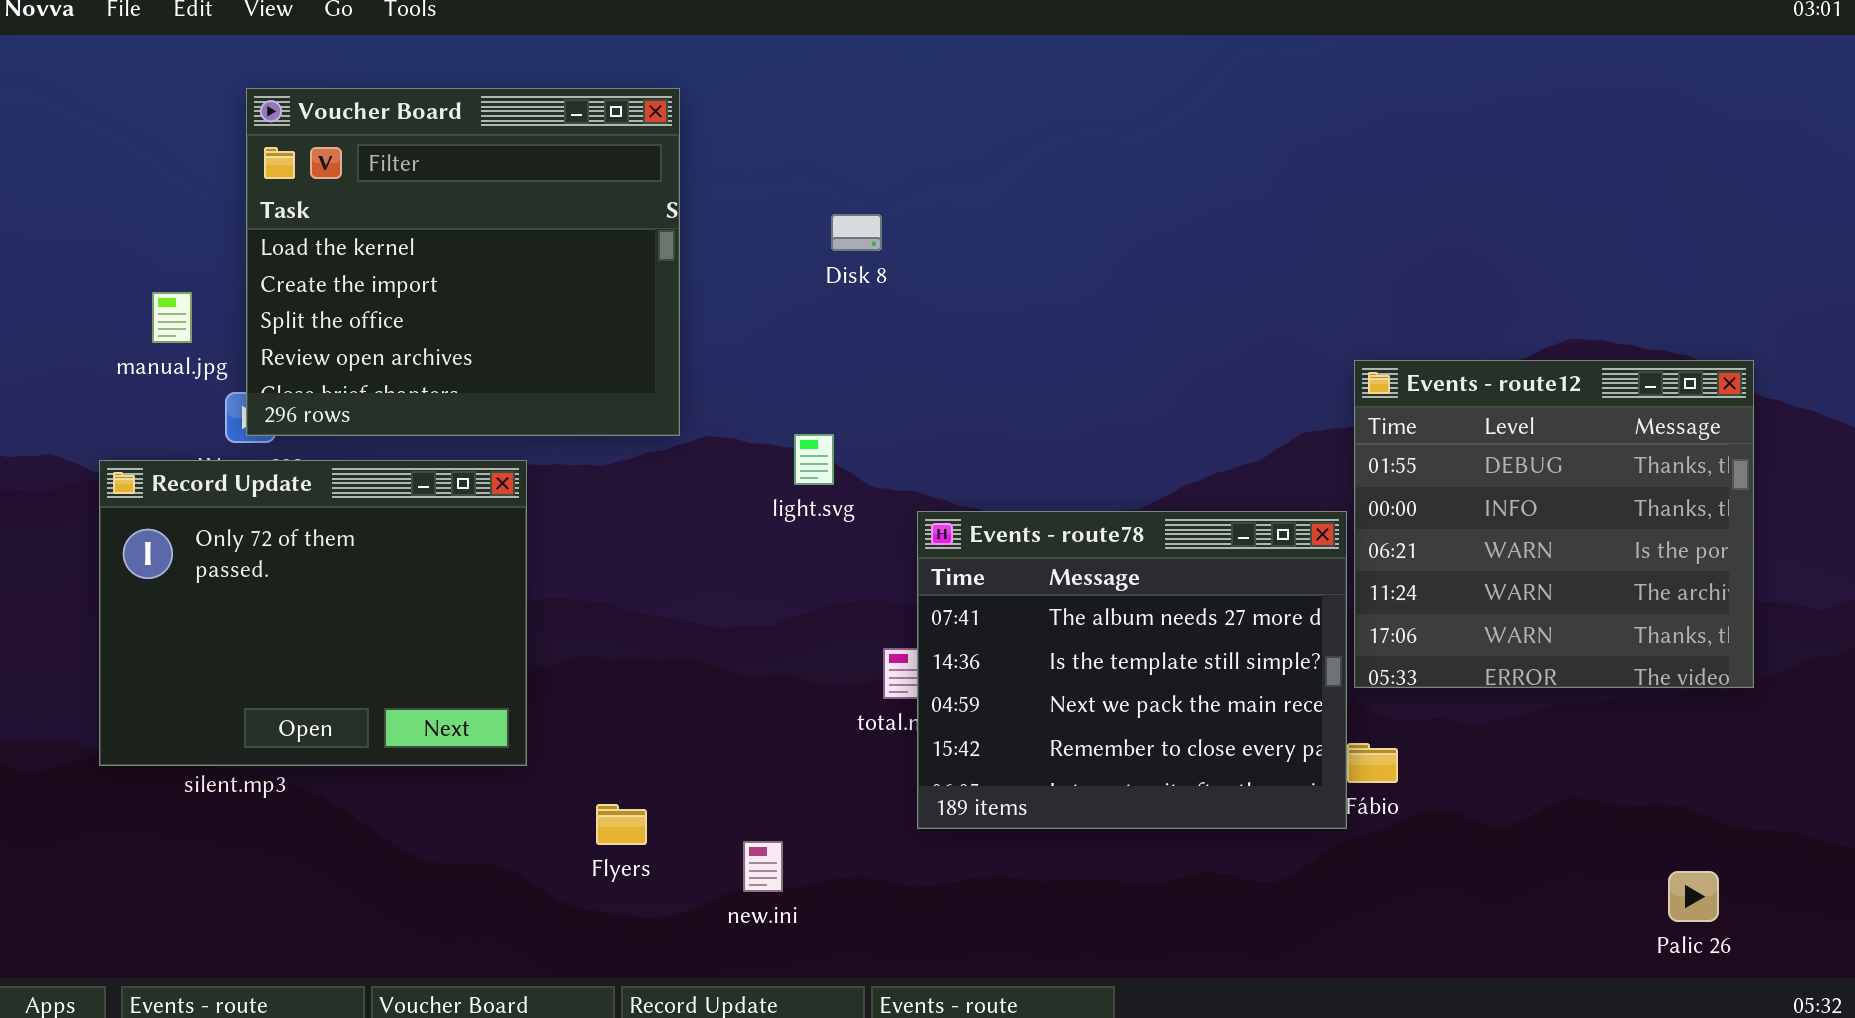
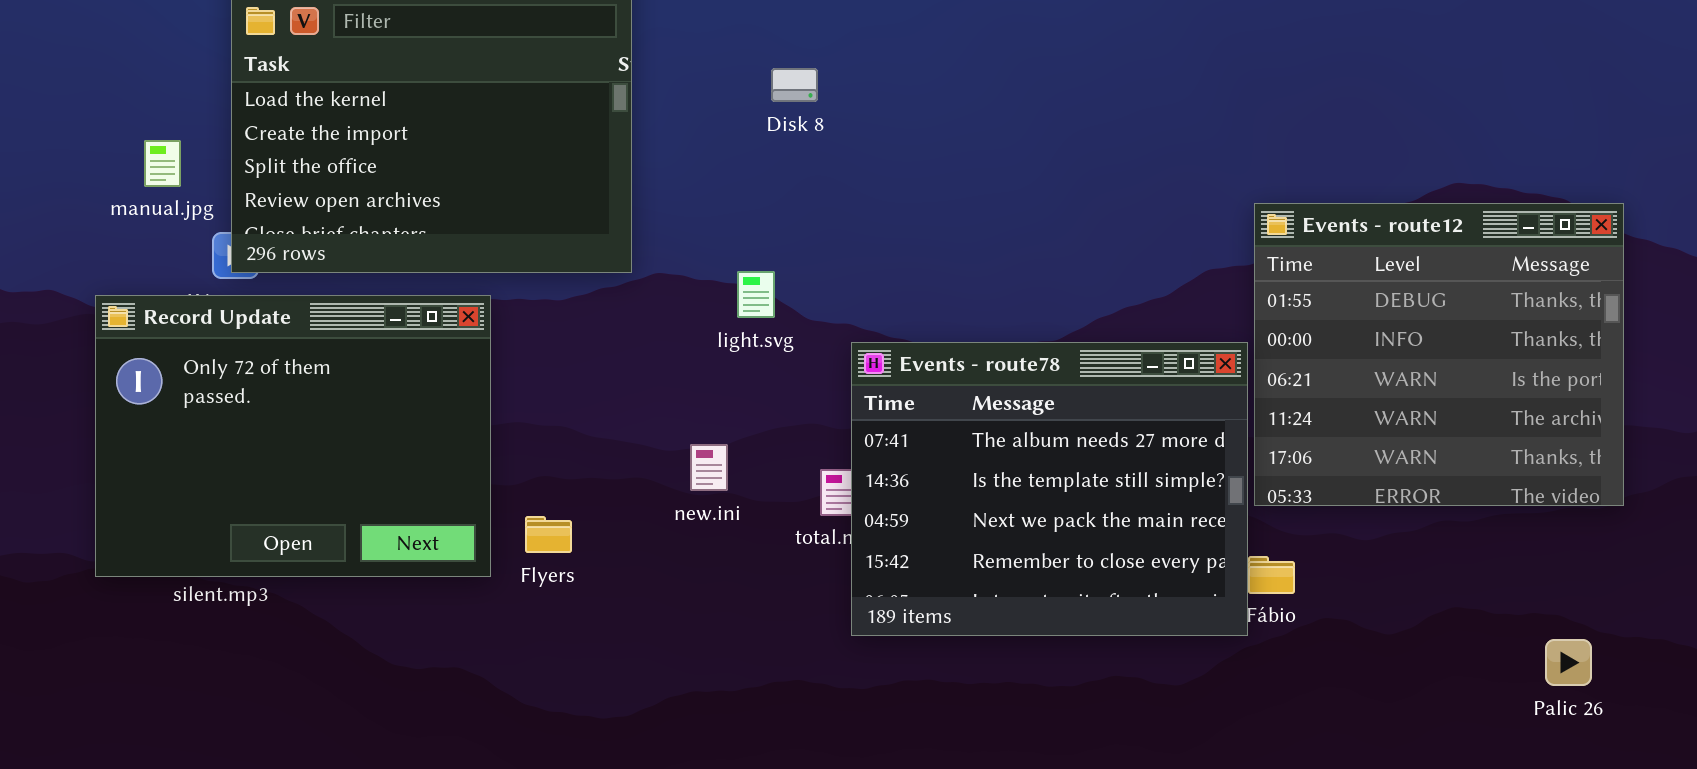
Flyers: [596,804,647,845] -> [525,516,572,553], moved
new.ini: [743,841,783,892] -> [690,444,728,491], moved
Palic 26: [1668,871,1719,922] -> [1545,639,1592,686], moved

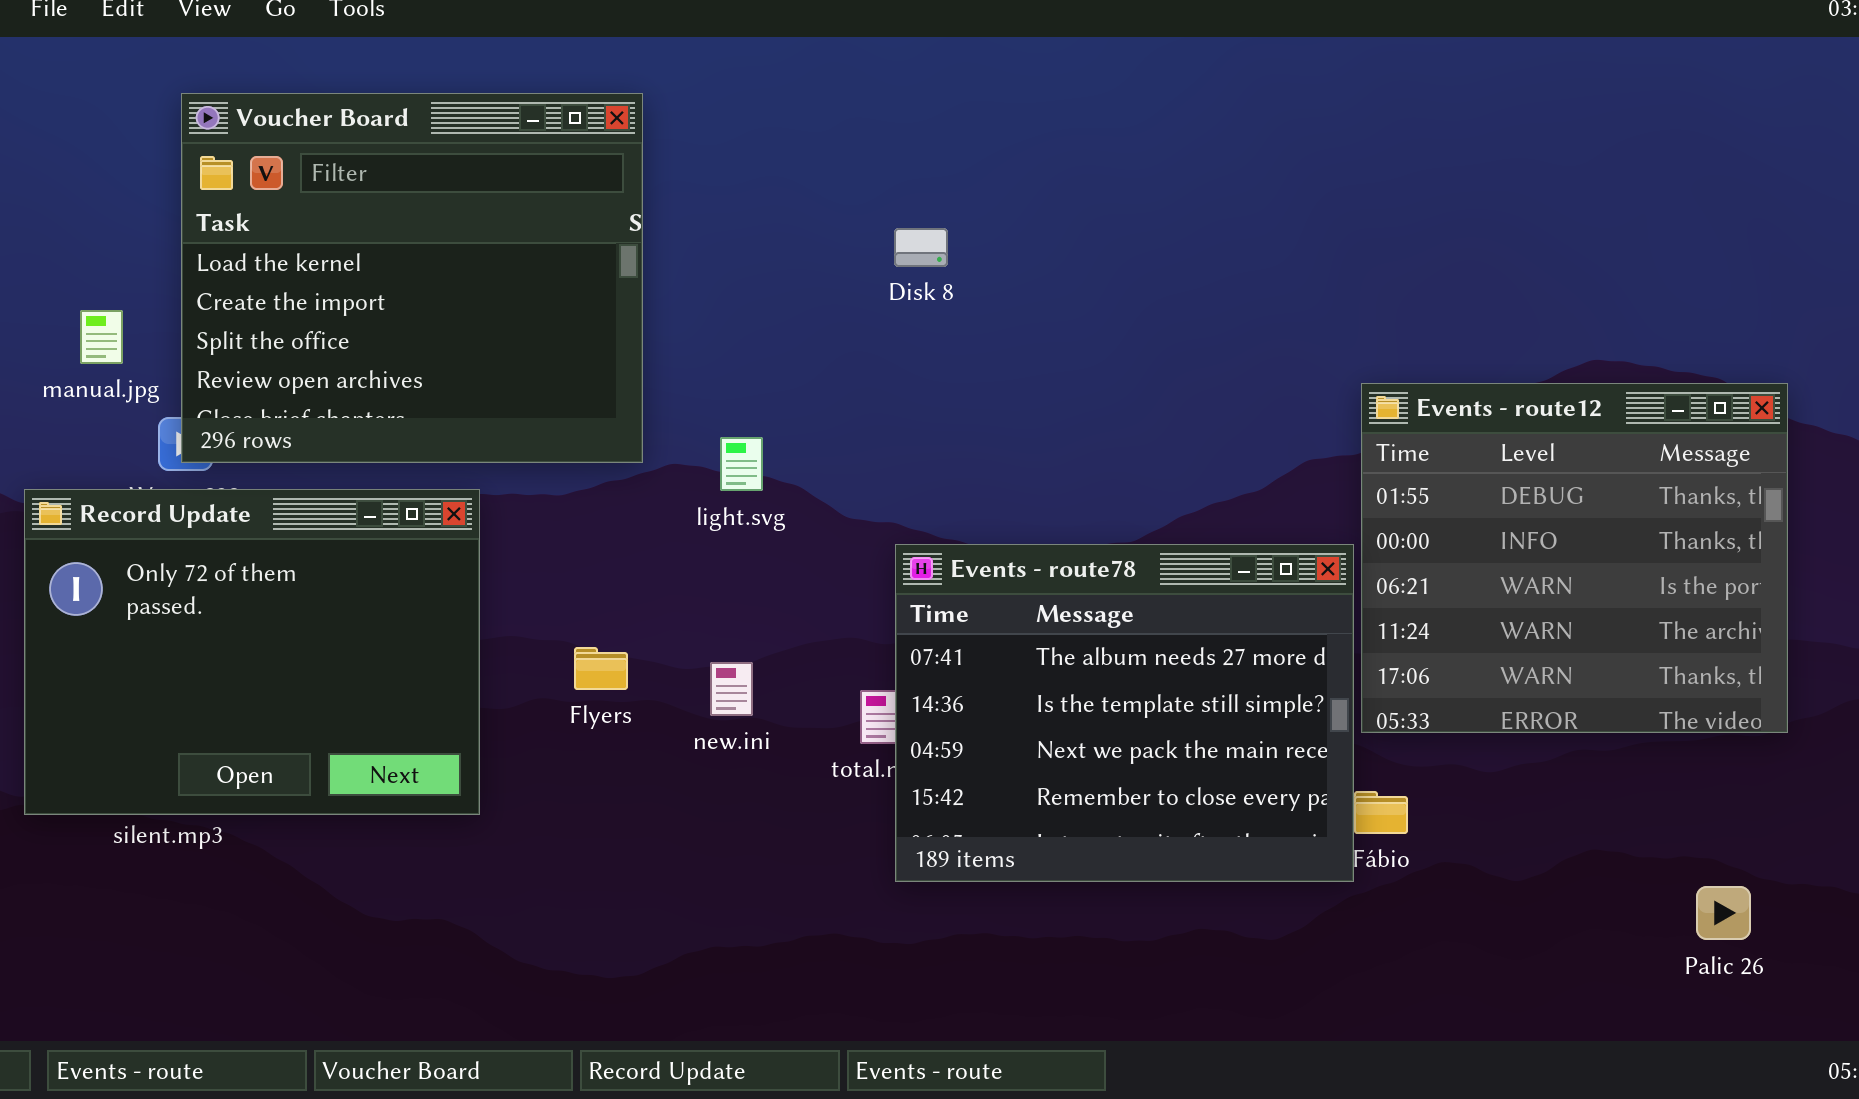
Disk 8: [771,68,818,102] -> [894,228,948,267], moved
light.svg: [737,271,775,318] -> [720,437,763,491], moved
Flyers: [525,516,572,553] -> [574,647,628,690], moved

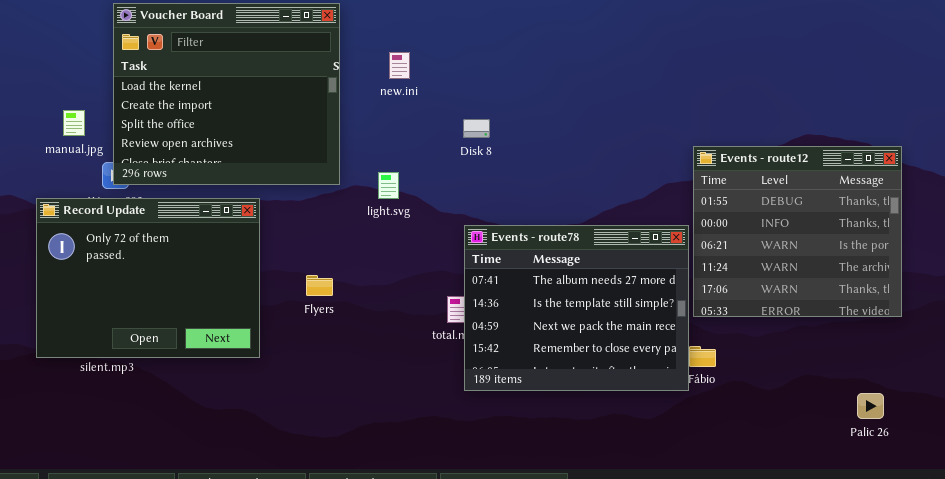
Disk 8: [894,228,948,267] -> [463,119,490,138], moved
new.ini: [710,662,753,716] -> [389,52,410,79], moved

